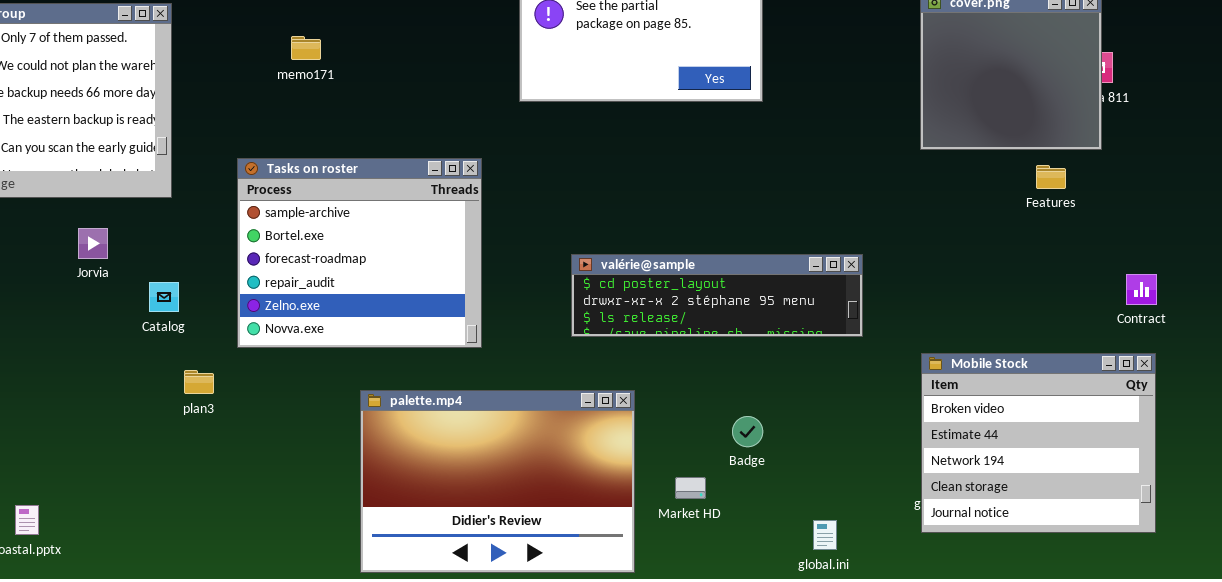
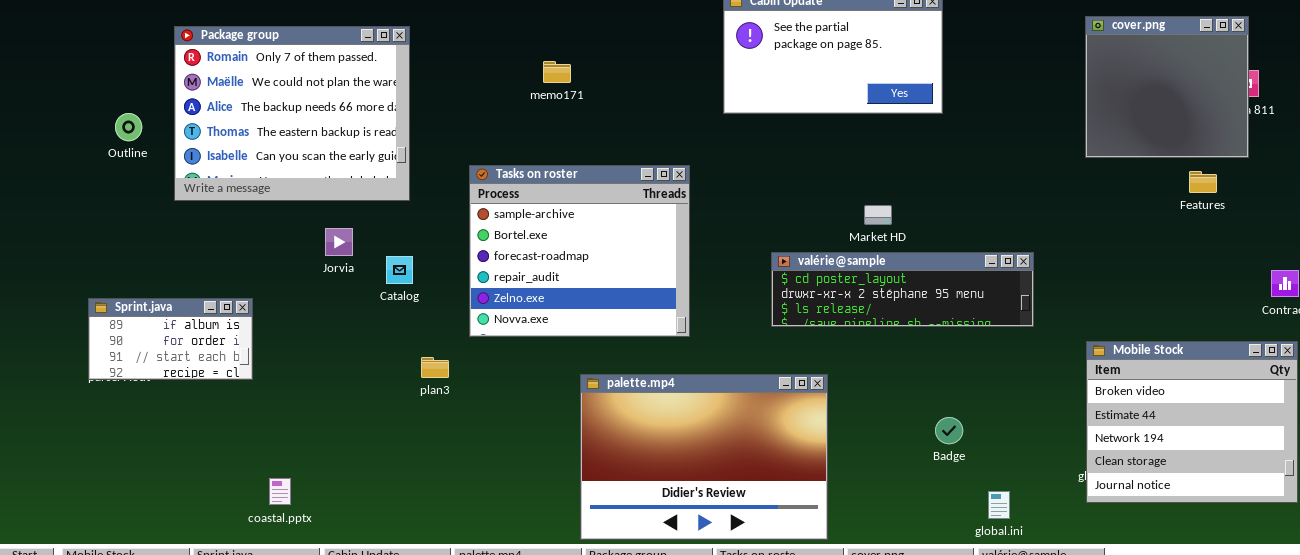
memo171: [291,36,321,60] -> [543,61,571,83], moved
Catalog: [149,282,179,312] -> [386,256,413,284], moved
Badge: [732,416,763,447] -> [935,417,963,444], moved
Market HD: [675,477,706,499] -> [864,205,892,225], moved

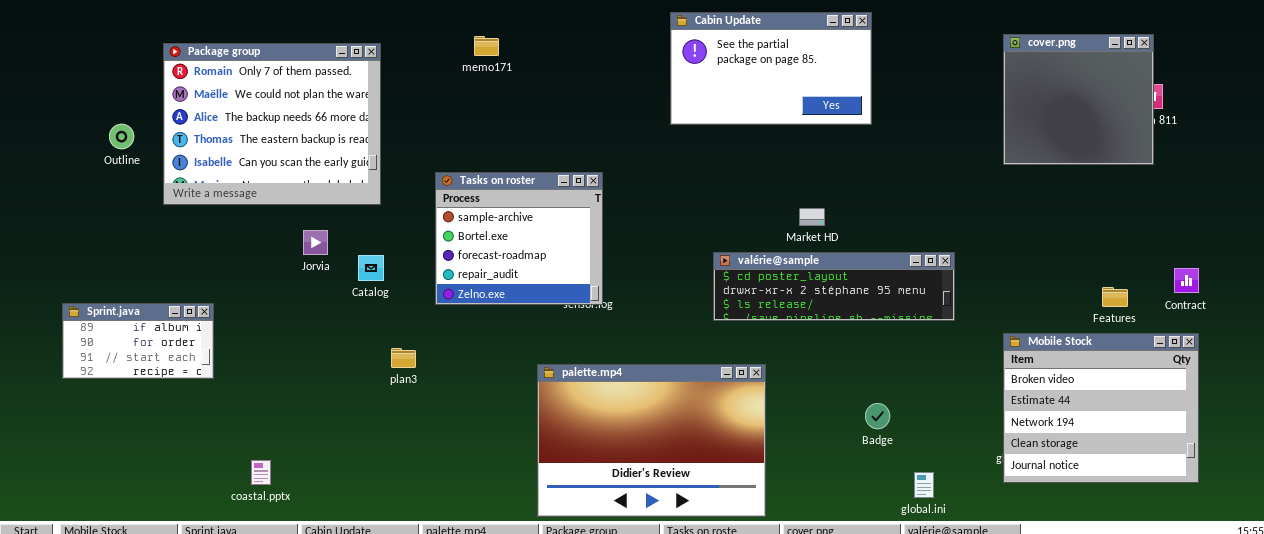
memo171: [543,61,571,83] -> [474,36,499,56], moved
Tasks on roster: [469,165,690,337] -> [435,172,603,305], resized
Features: [1189,171,1217,193] -> [1102,287,1128,307], moved
Sprint.java: [88,298,253,380] -> [62,303,214,379], moved

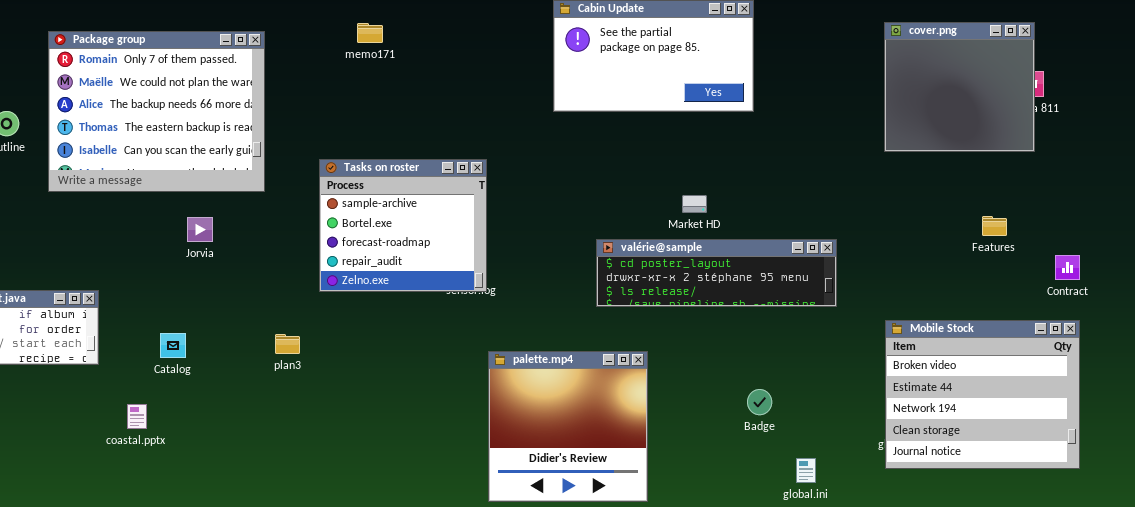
Catalog: [358,255,384,281] -> [160,333,186,358], moved
Features: [1102,287,1128,307] -> [982,216,1007,236], moved
palette.mp4: [537,364,766,517] -> [488,351,648,502], resized
coastal.pptx: [251,460,271,485] -> [127,404,147,429], moved

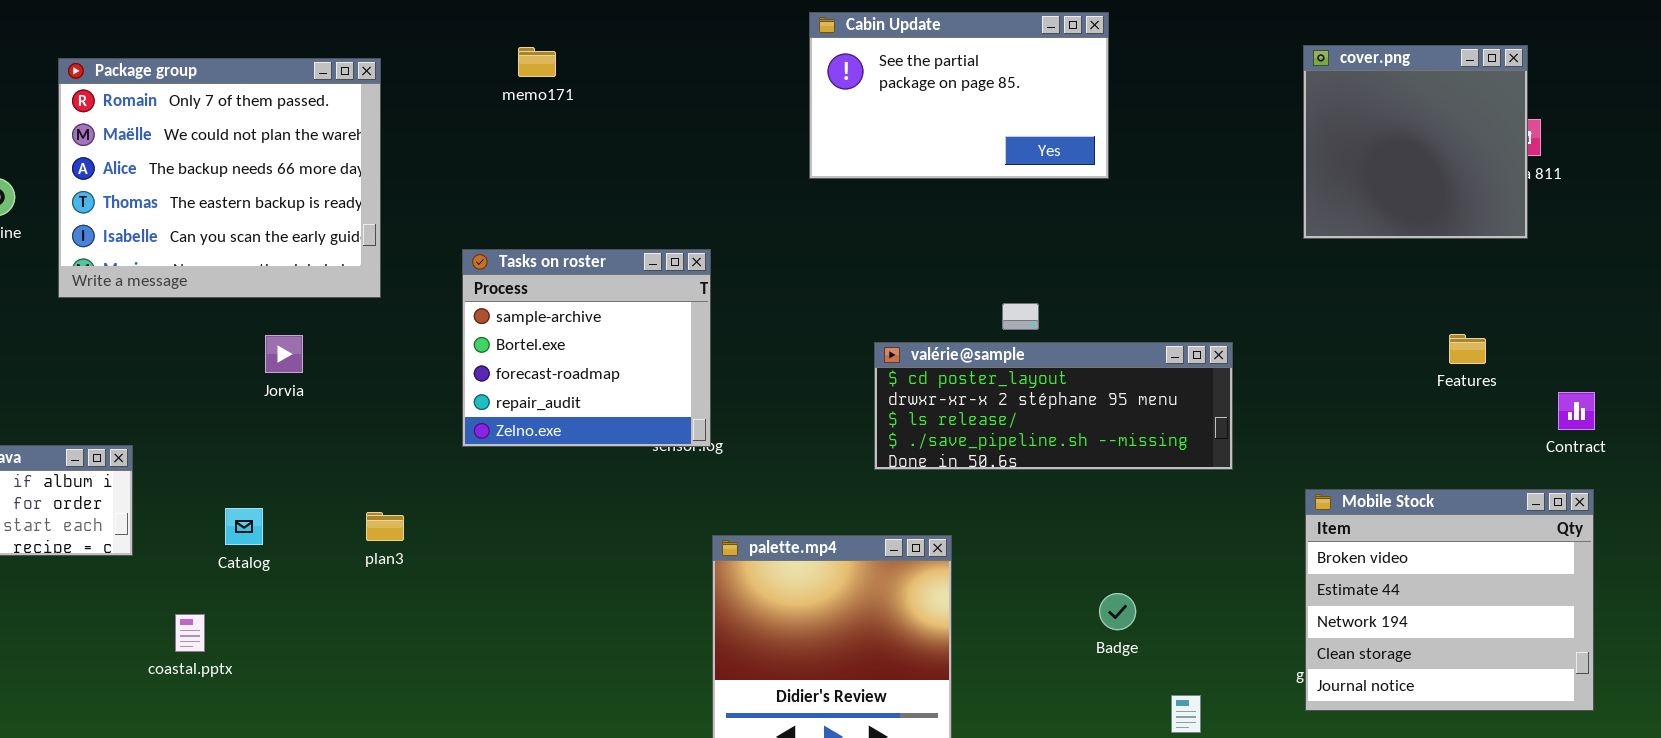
valérie@sample: [596,239,837,307] -> [874,342,1233,470], resized
plan3: [275,334,300,354] -> [366,512,404,541], moved

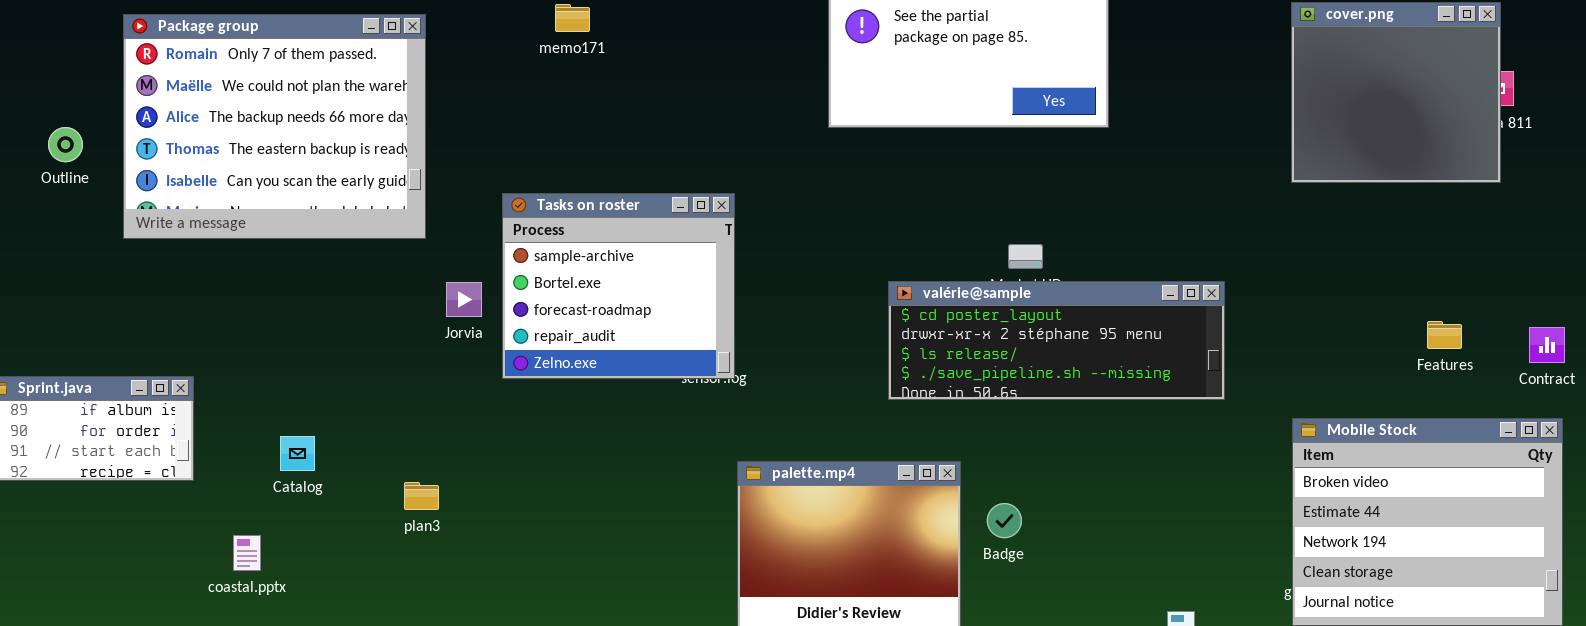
Features: [1449,334,1486,364] -> [1427,321,1462,349], moved
Jorvia: [265,335,303,373] -> [446,282,482,317], moved
plan3: [366,512,404,541] -> [404,482,439,510], moved
Badge: [1099,593,1136,630] -> [987,503,1022,538], moved

